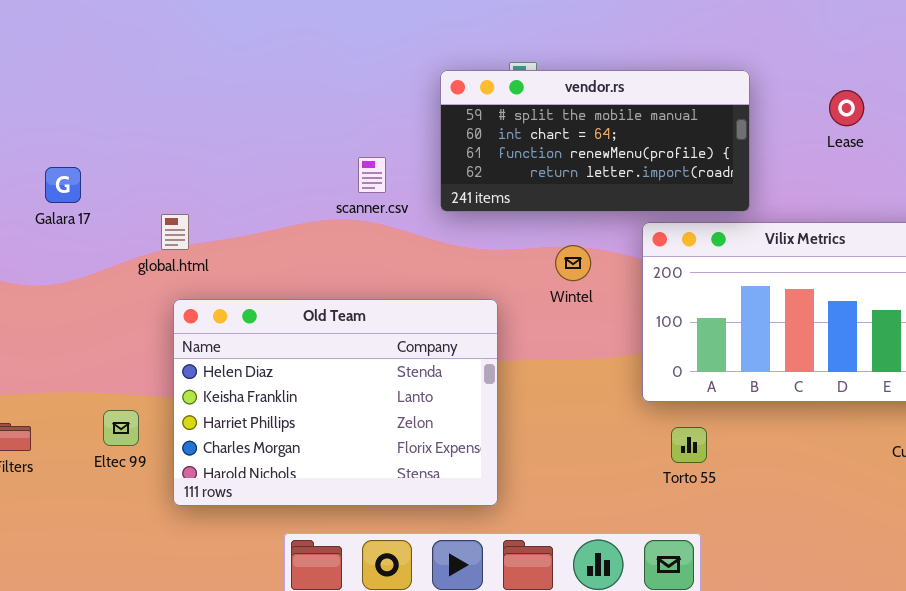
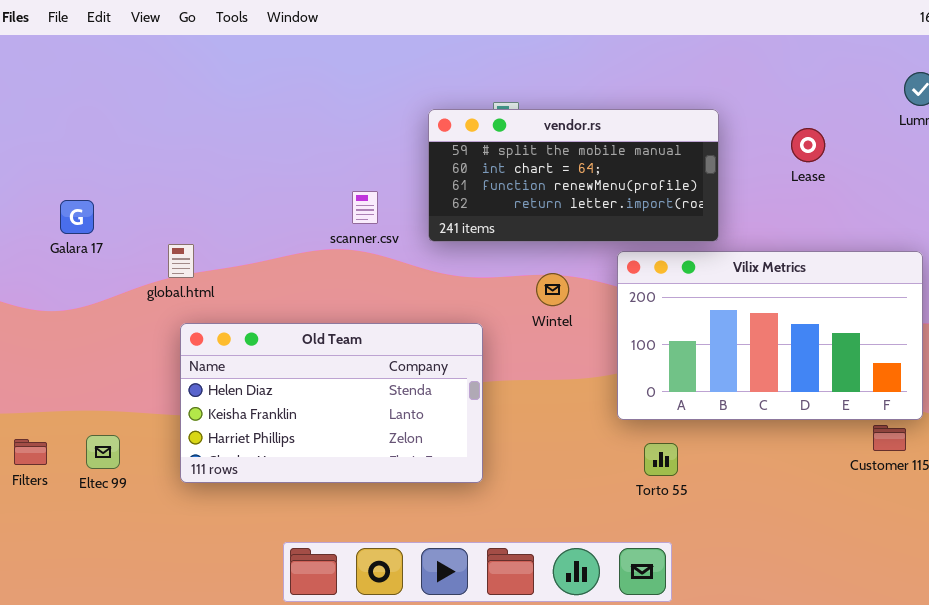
Old Team: [173,299,498,506] -> [180,323,483,483], resized
Eltec 99: [103,410,139,446] -> [86,435,120,469], moved

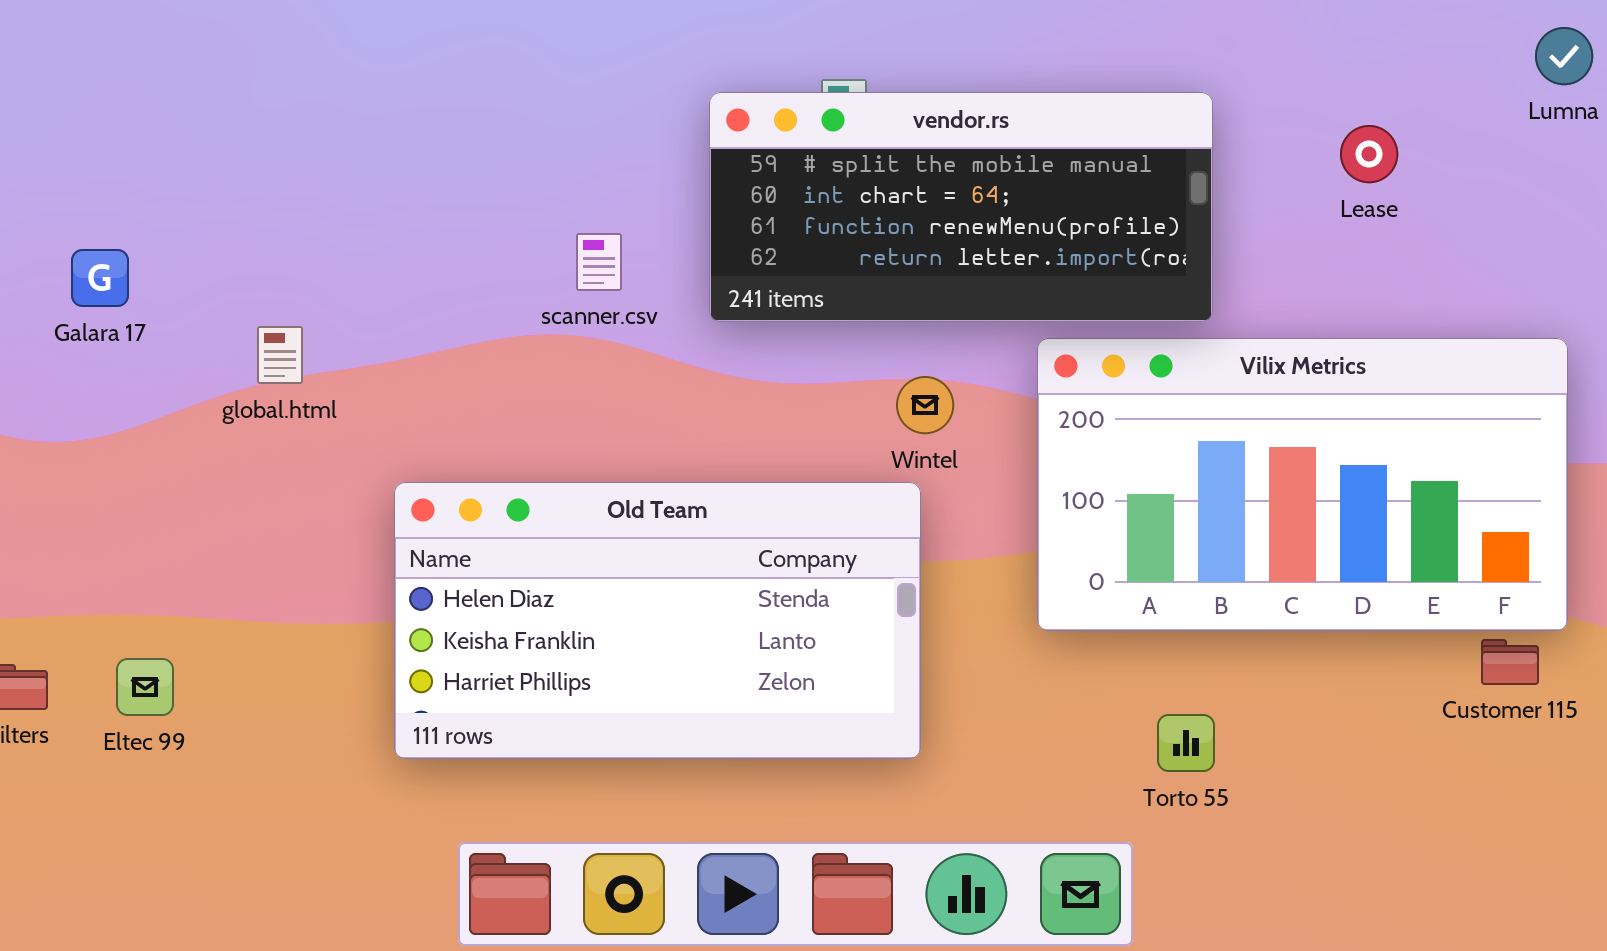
Old Team: [180,323,483,483] -> [394,482,921,759], moved
Torto 55: [644,443,678,476] -> [1157,714,1215,772], moved

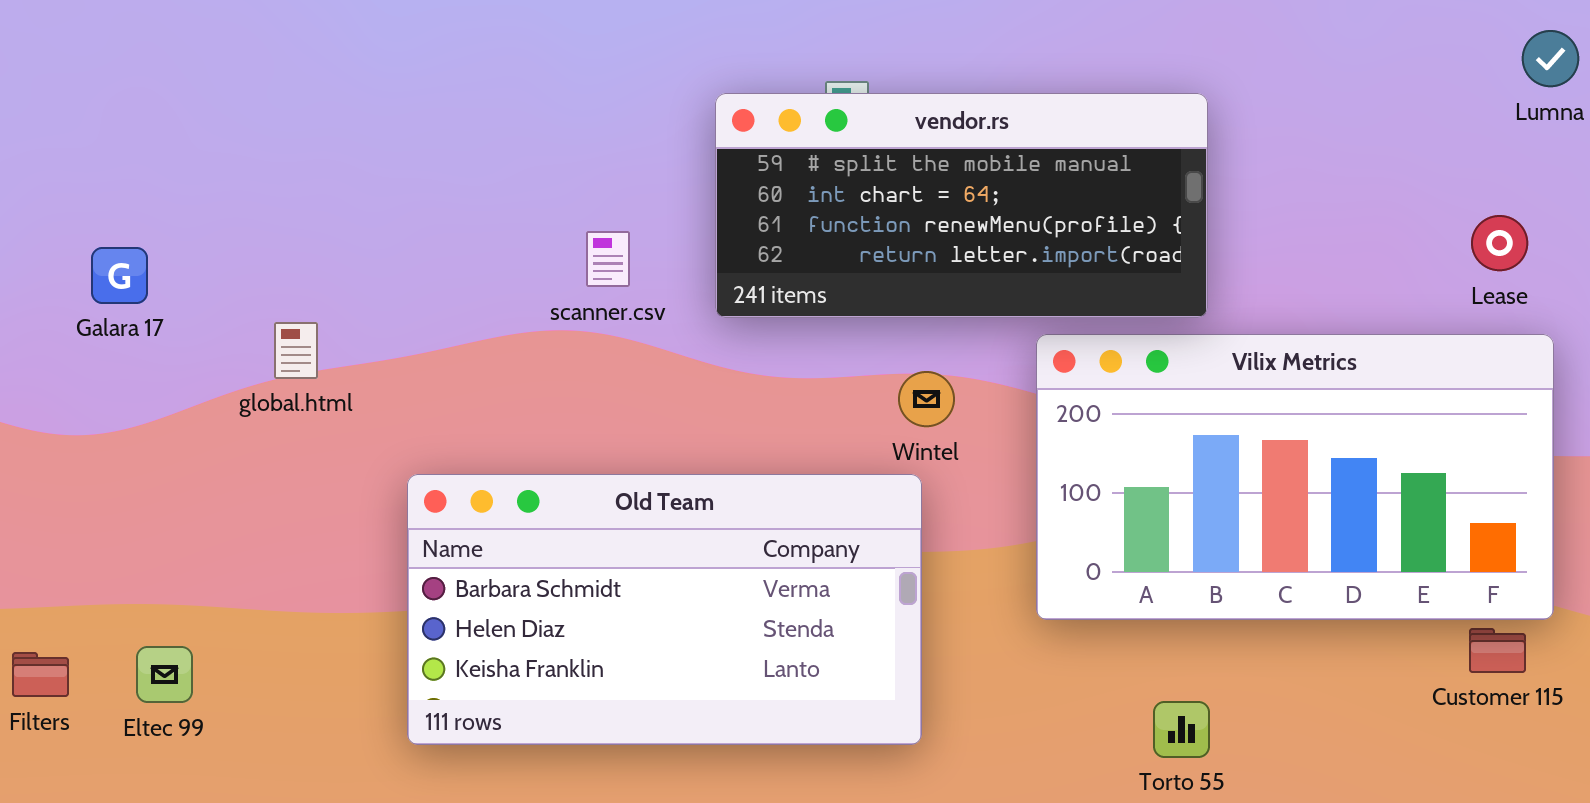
Lease: [1340,125,1398,183] -> [1471,215,1528,271], moved
Old Team: [394,482,921,759] -> [407,474,922,745], scrolled up 1 row

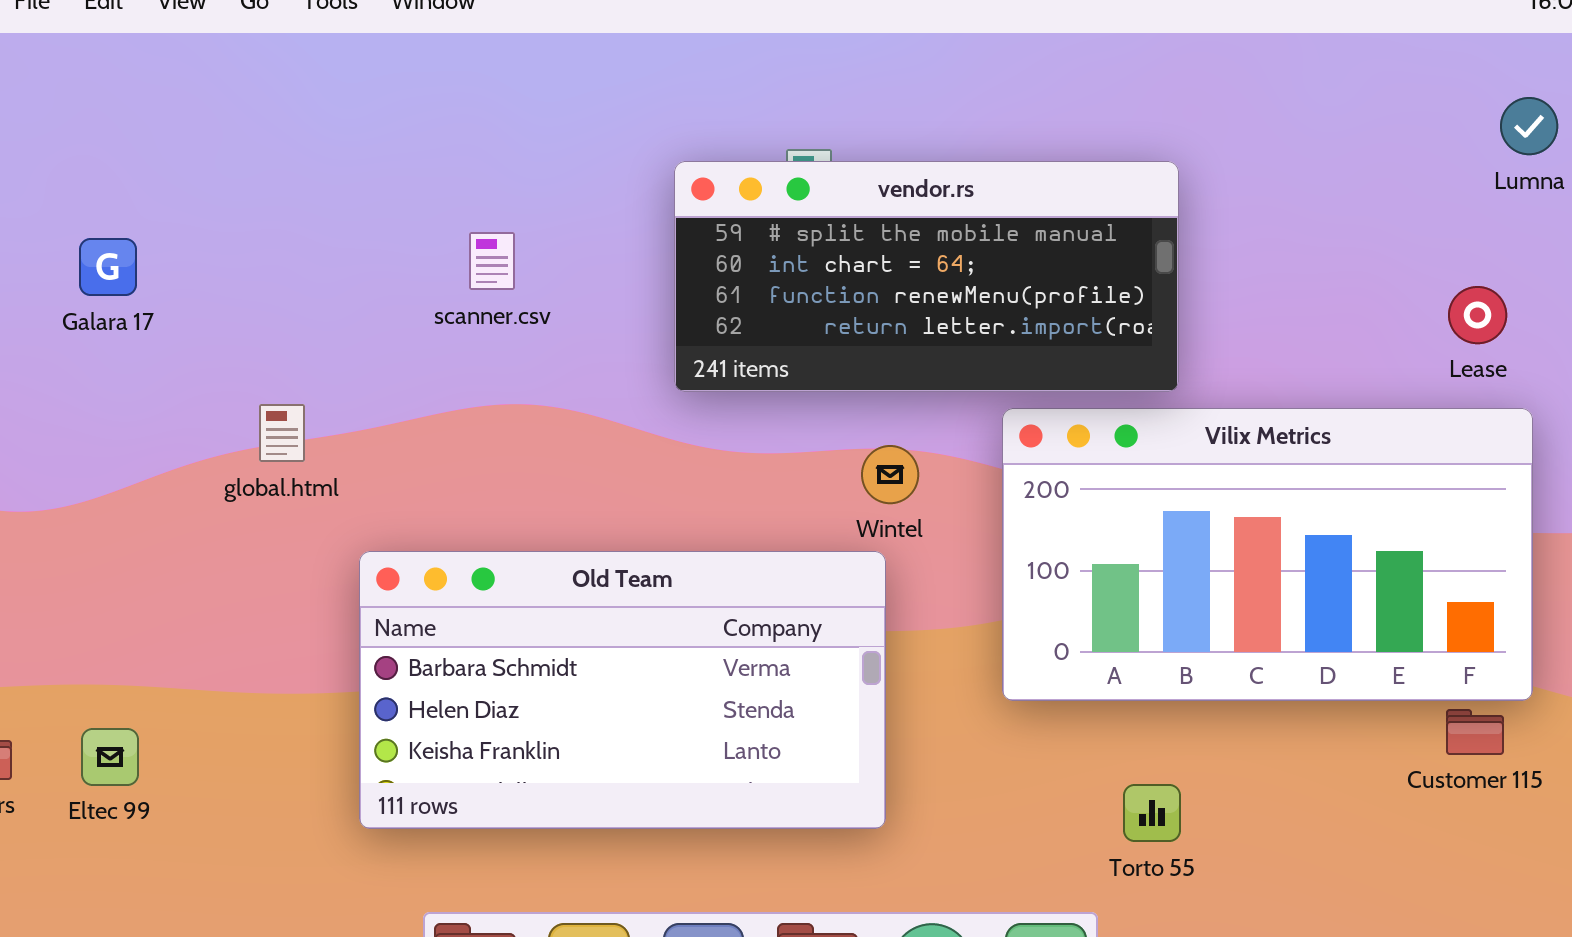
scanner.csv: [586,231,630,287] -> [469,232,515,290], moved
Galara 17: [91,247,148,304] -> [79,238,137,296], moved
global.html: [274,322,318,379] -> [259,404,305,462], moved

